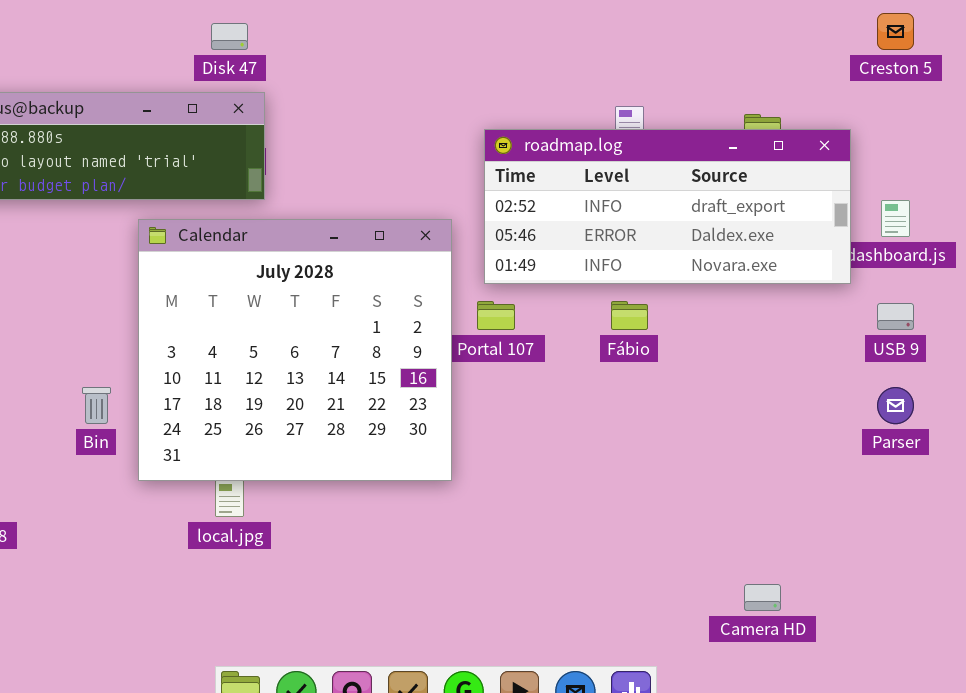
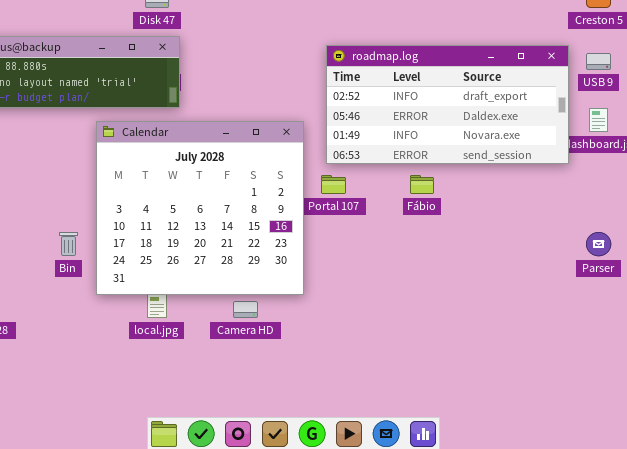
roadmap.log: [484,129,851,284] -> [326,45,569,164], resized
USB 9: [877,303,914,330] -> [586,53,611,70], moved
Camera HD: [744,584,781,611] -> [233,301,258,318], moved

